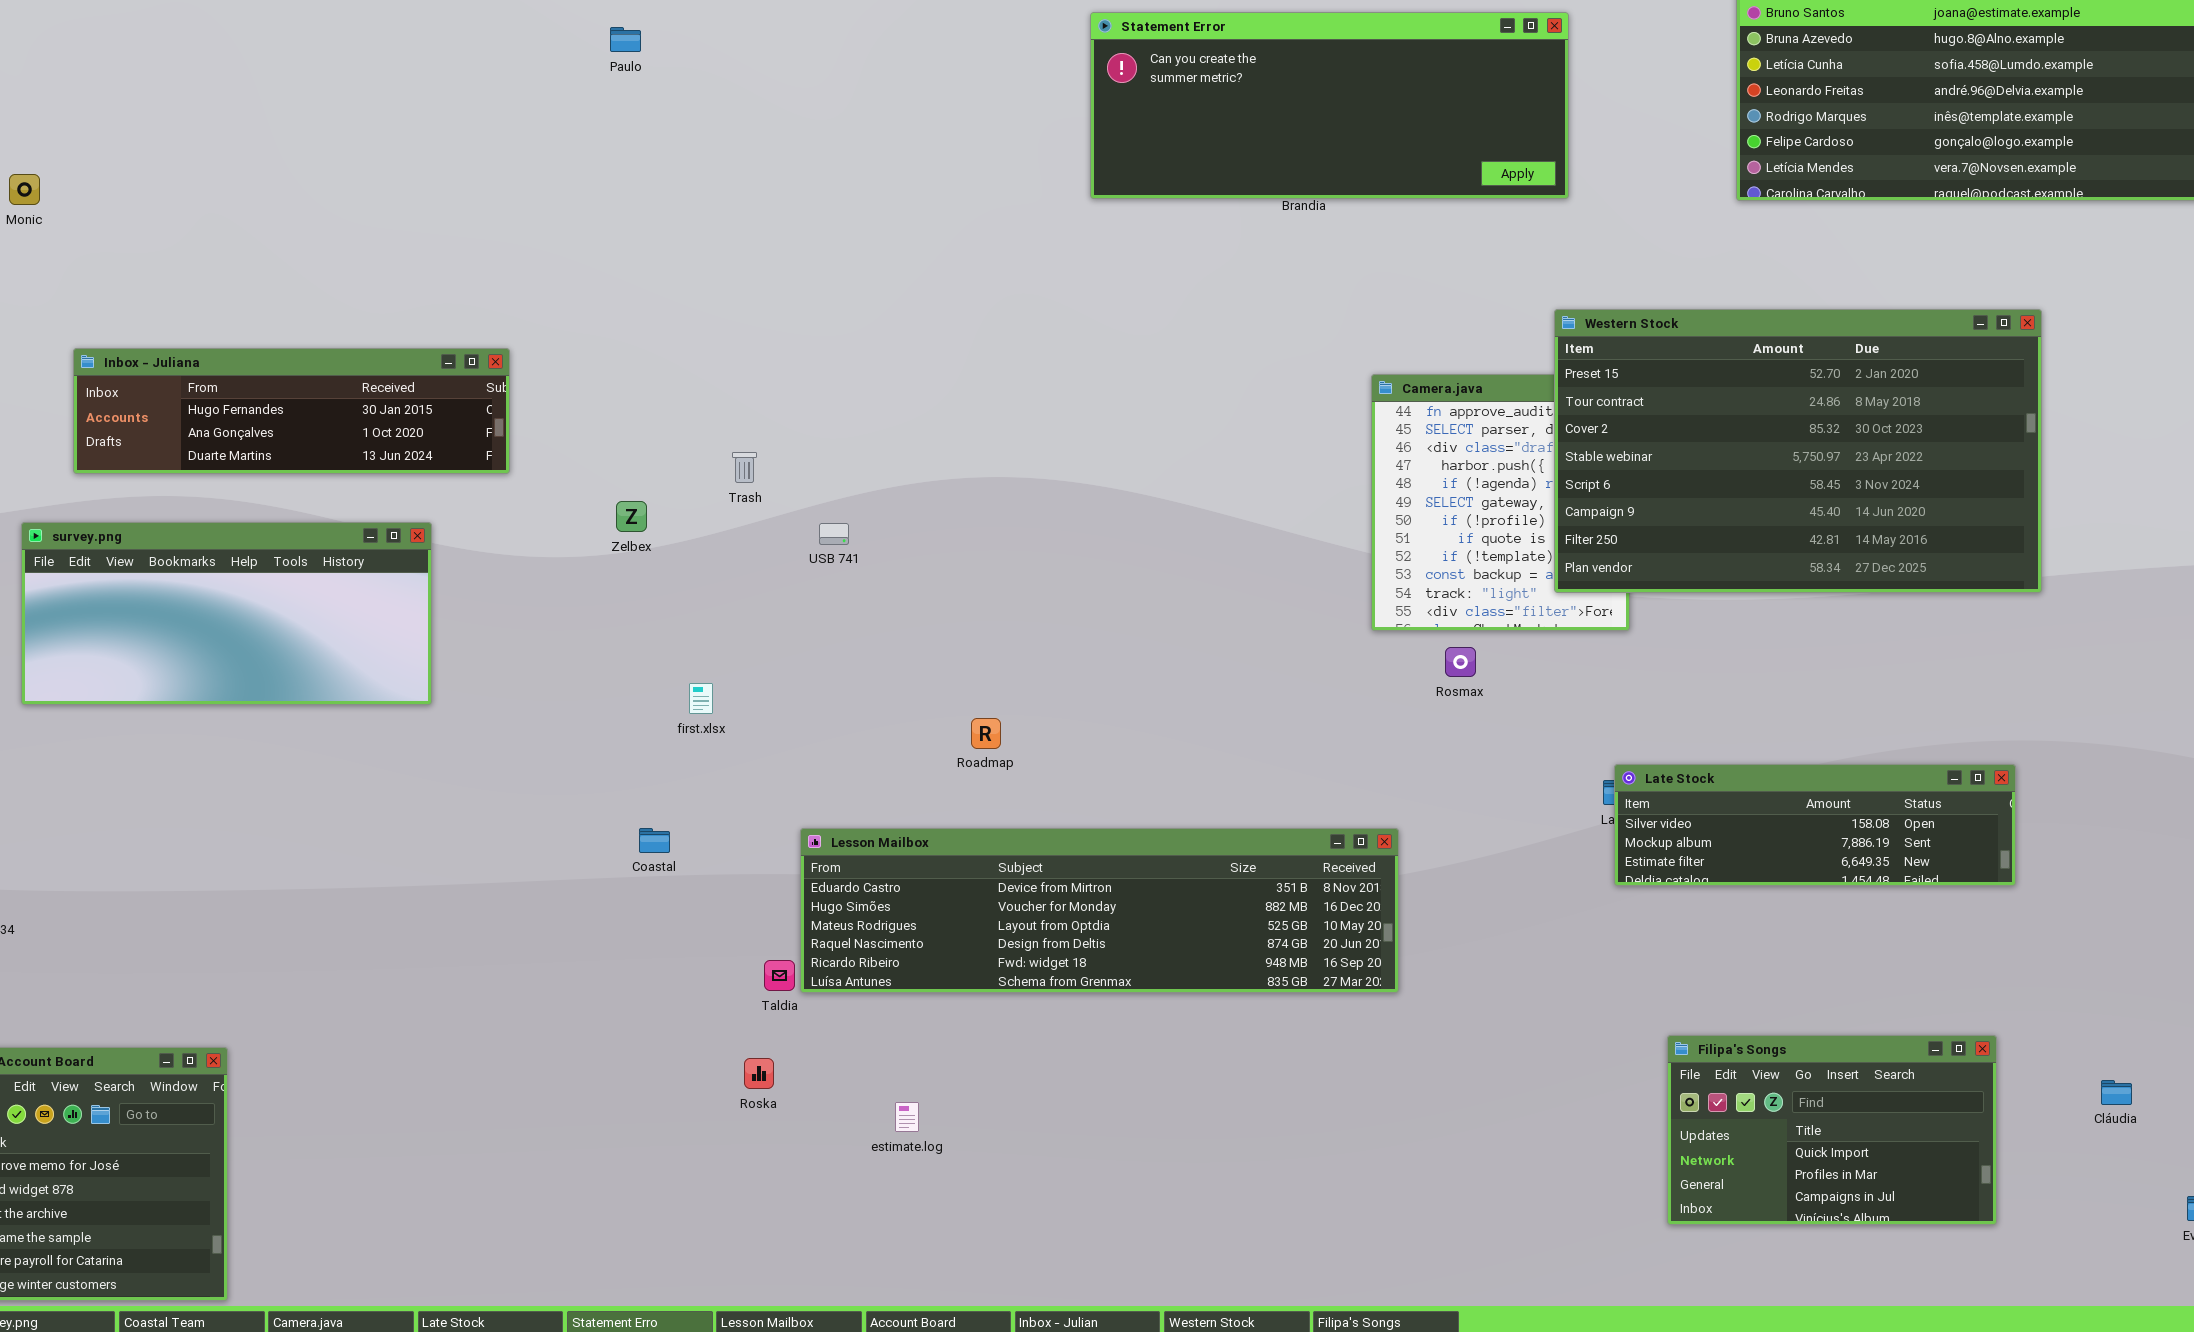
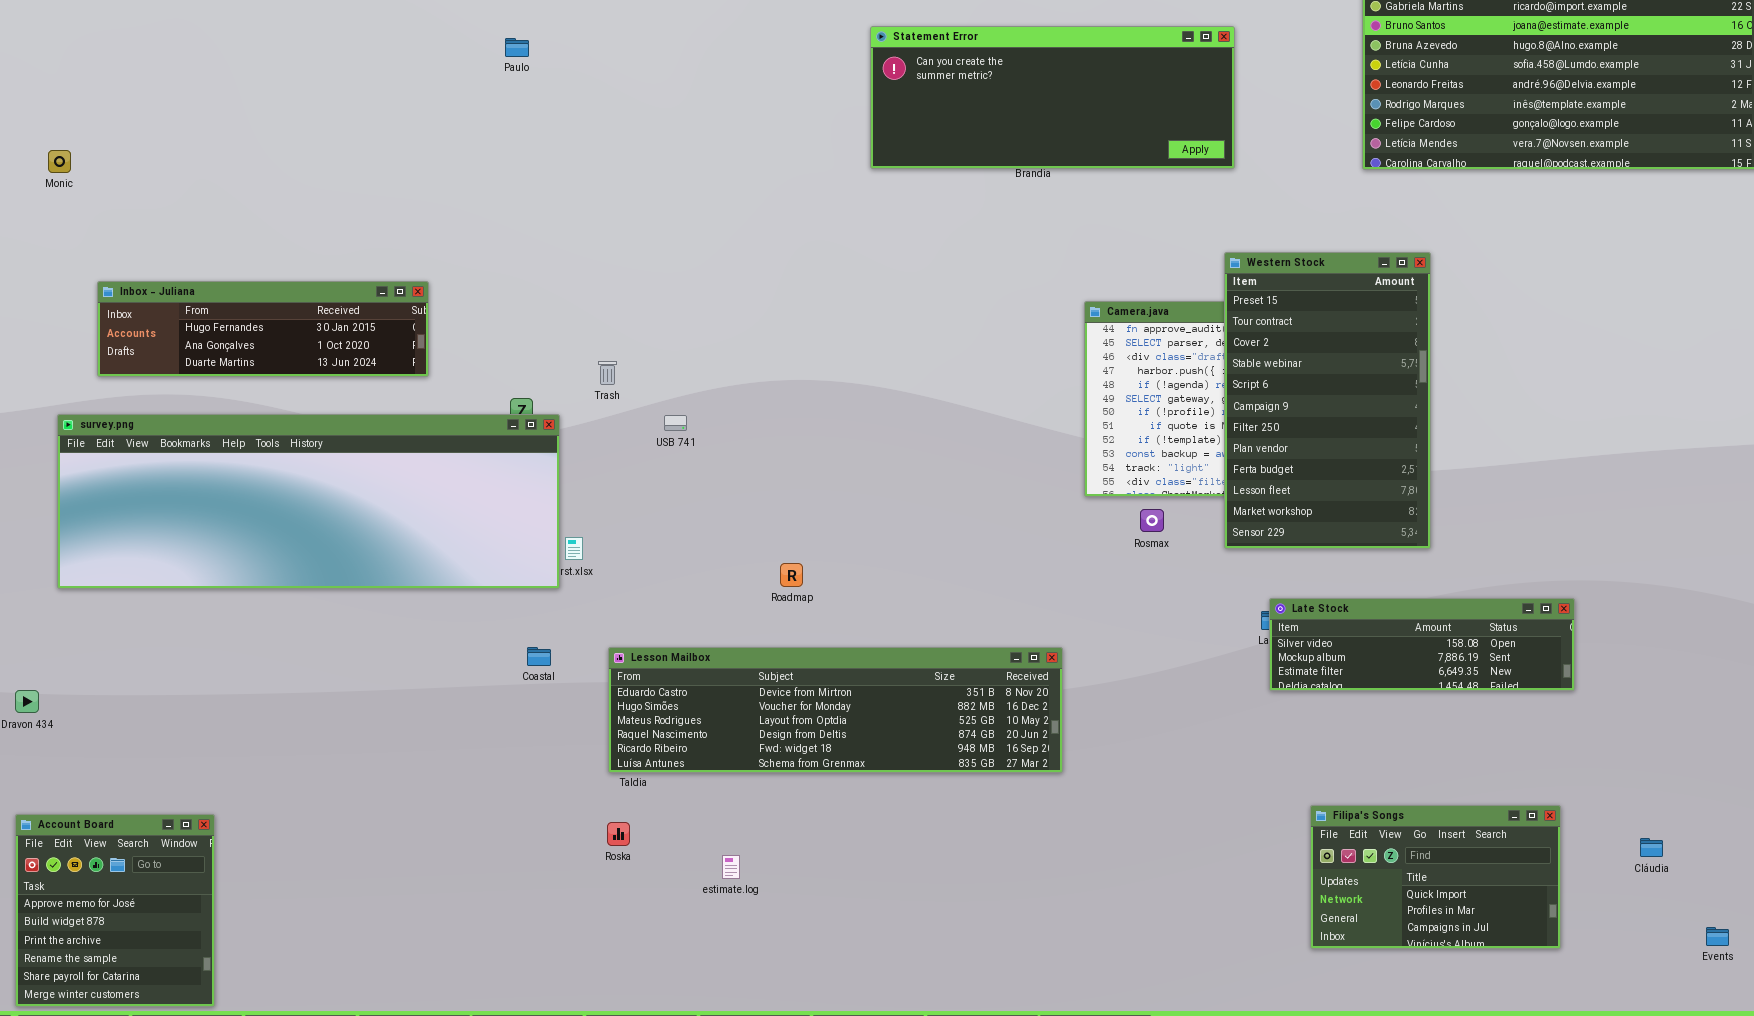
Western Stock: [1554,309,2042,593] -> [1224,252,1431,549], resized
survey.png: [21,522,432,705] -> [57,414,560,589], resized
Lesson Mailbox: [800,828,1399,993] -> [608,647,1063,773], moved

